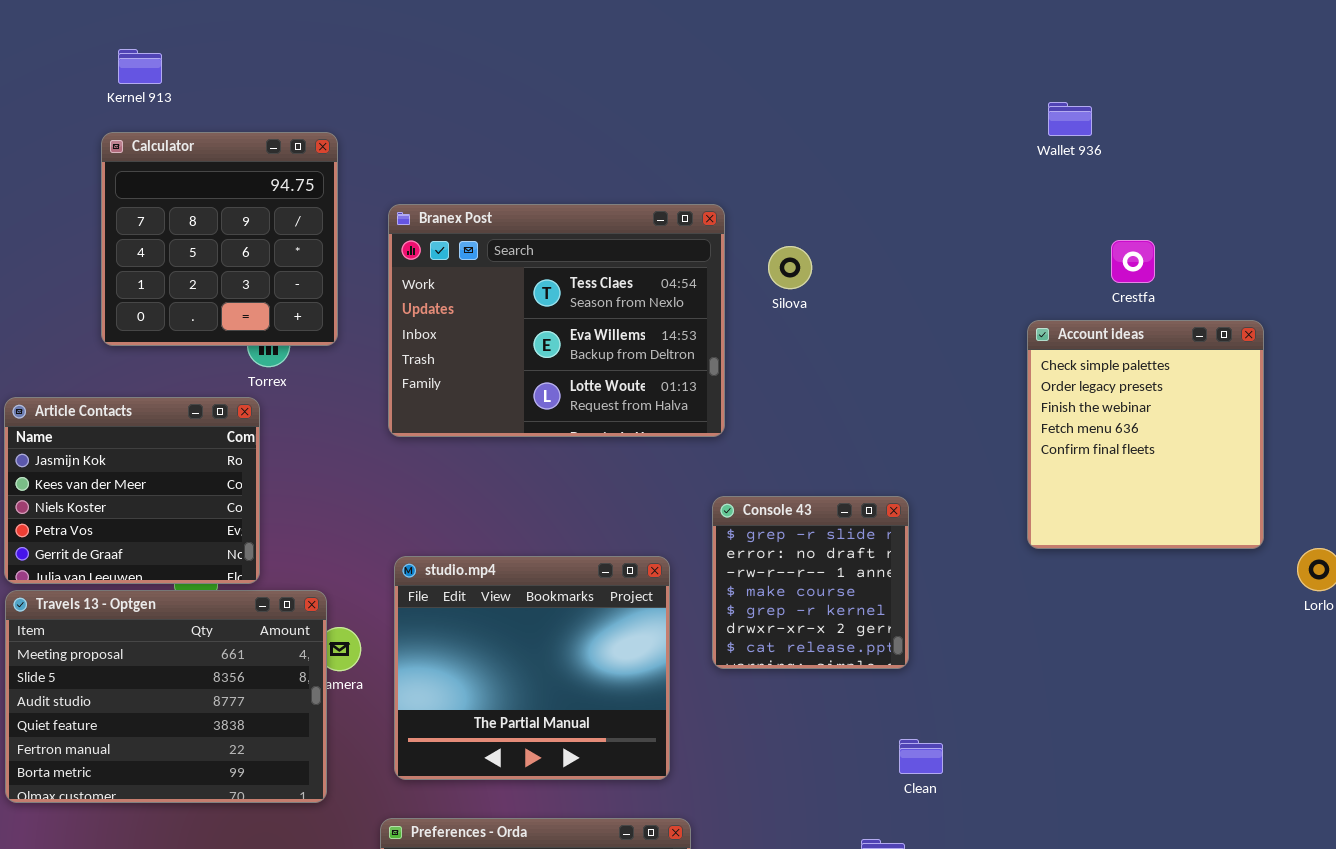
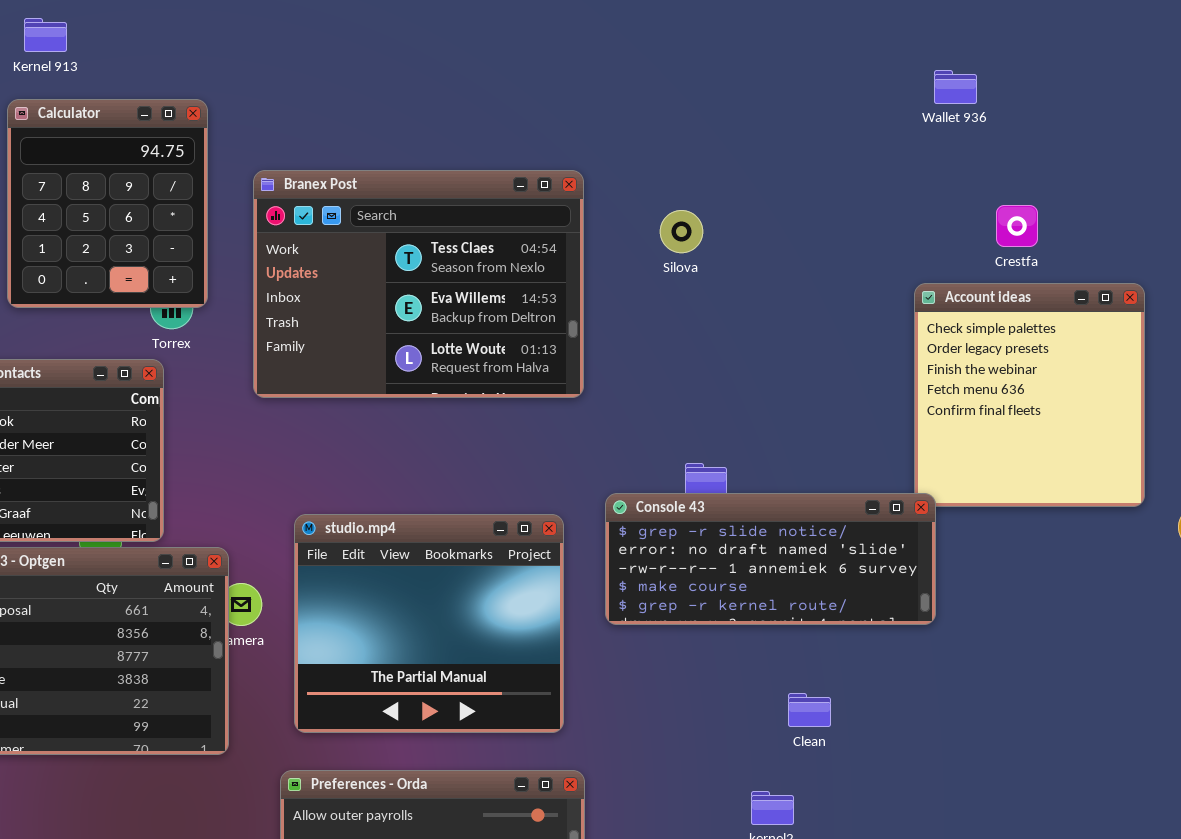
Calculator: [101,132,338,346] -> [7,99,208,308], resized
Branex Post: [388,204,725,437] -> [253,170,584,398], moved
Console 43: [712,496,909,669] -> [605,493,936,625], resized

